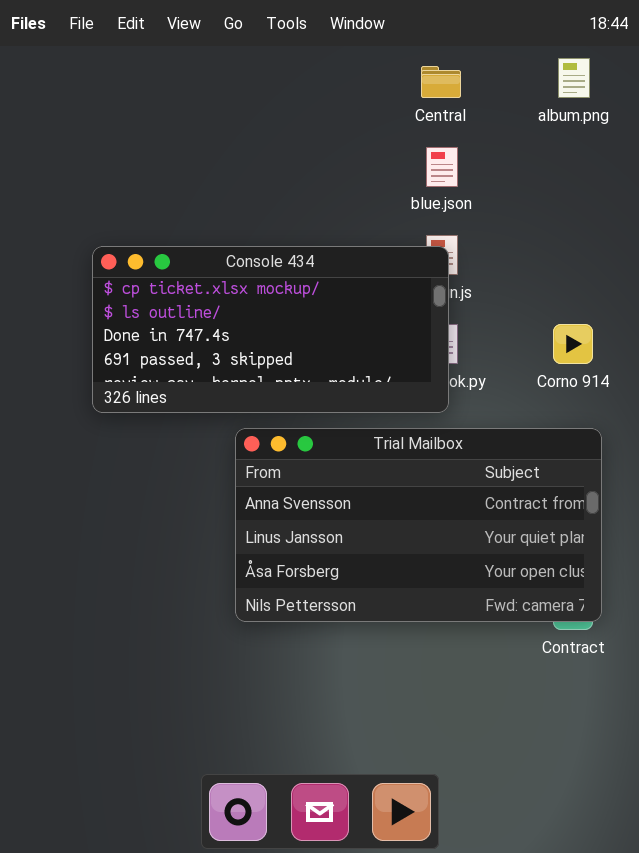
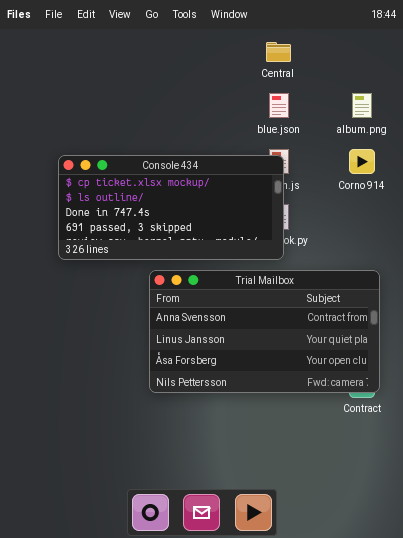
album.png: [558,58,590,98] -> [352,93,372,118], moved
Corno 914: [553,324,593,364] -> [349,149,375,174], moved

